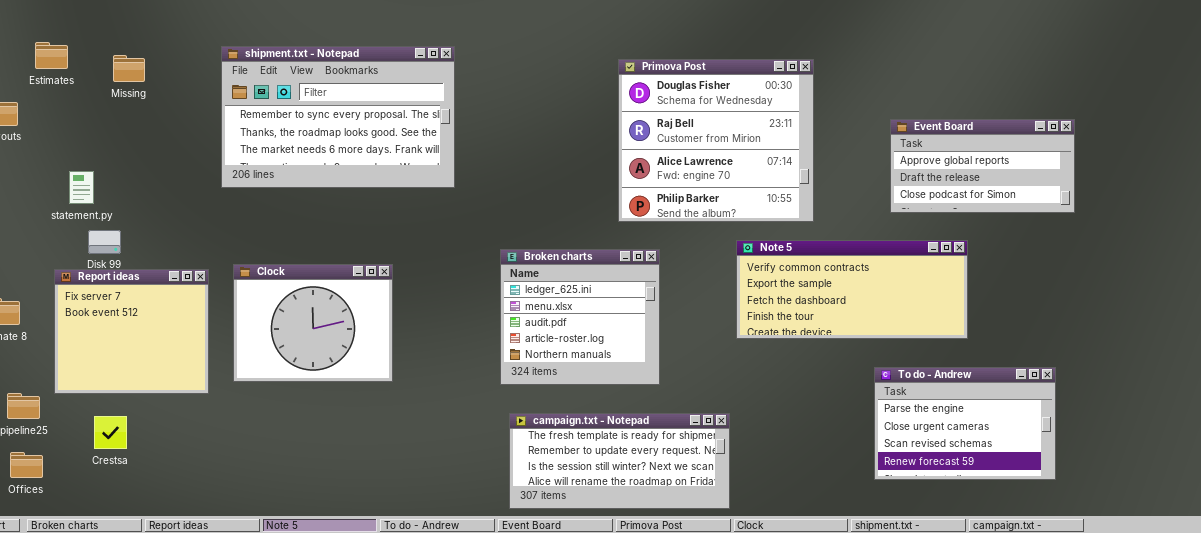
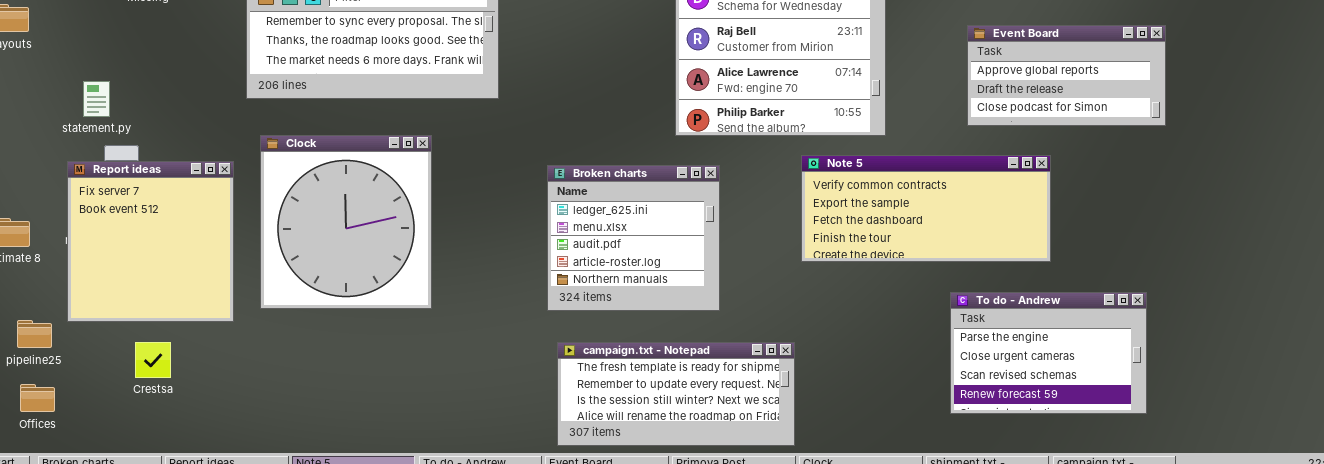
Clock: [233,264,393,382] -> [260,135,432,309], resized
Report ideas: [54,269,209,394] -> [67,161,234,322], resized
Crestsa: [94,416,127,449] -> [135,342,171,378], moved

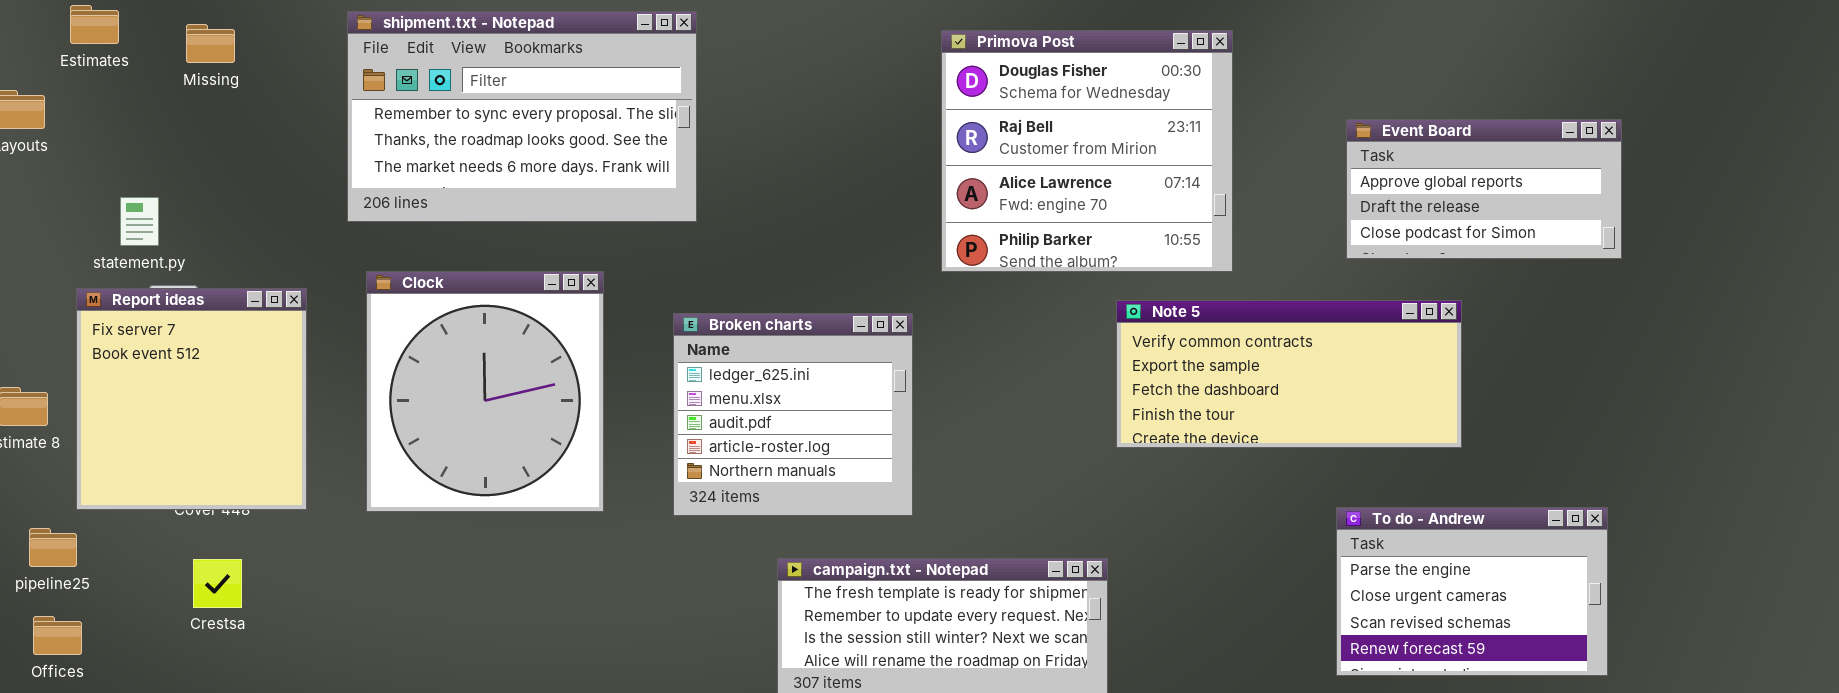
Report ideas: [67,161,234,322] -> [76,288,307,510], moved
Broken charts: [547,165,720,311] -> [673,313,913,516], moved
To do - Andrew: [950,292,1147,414] -> [1336,507,1608,676], moved

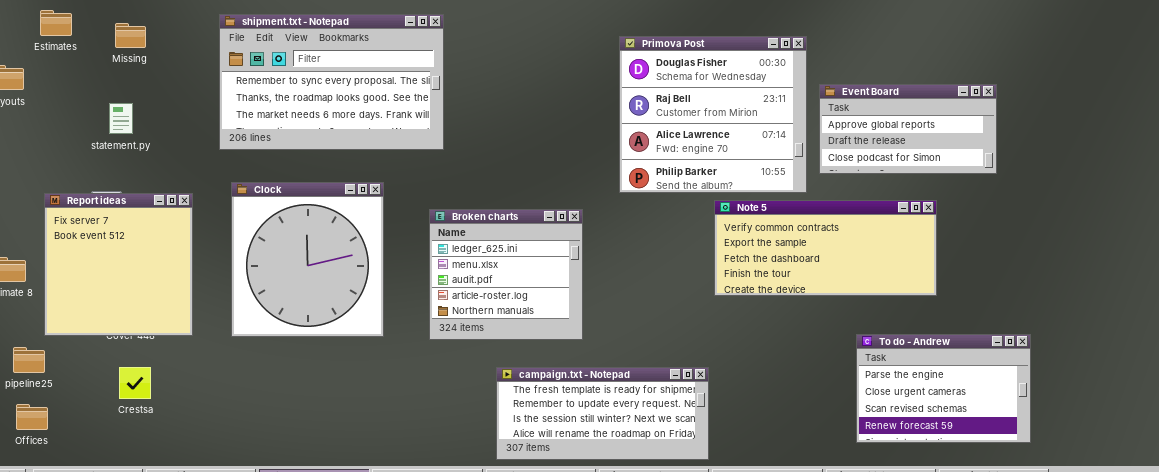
Primova Post: [941,30,1233,272] -> [619,36,807,193], moved
Event Board: [1346,119,1622,259] -> [819,84,997,174], moved
statement.py: [120,197,159,246] -> [109,103,133,134], moved

